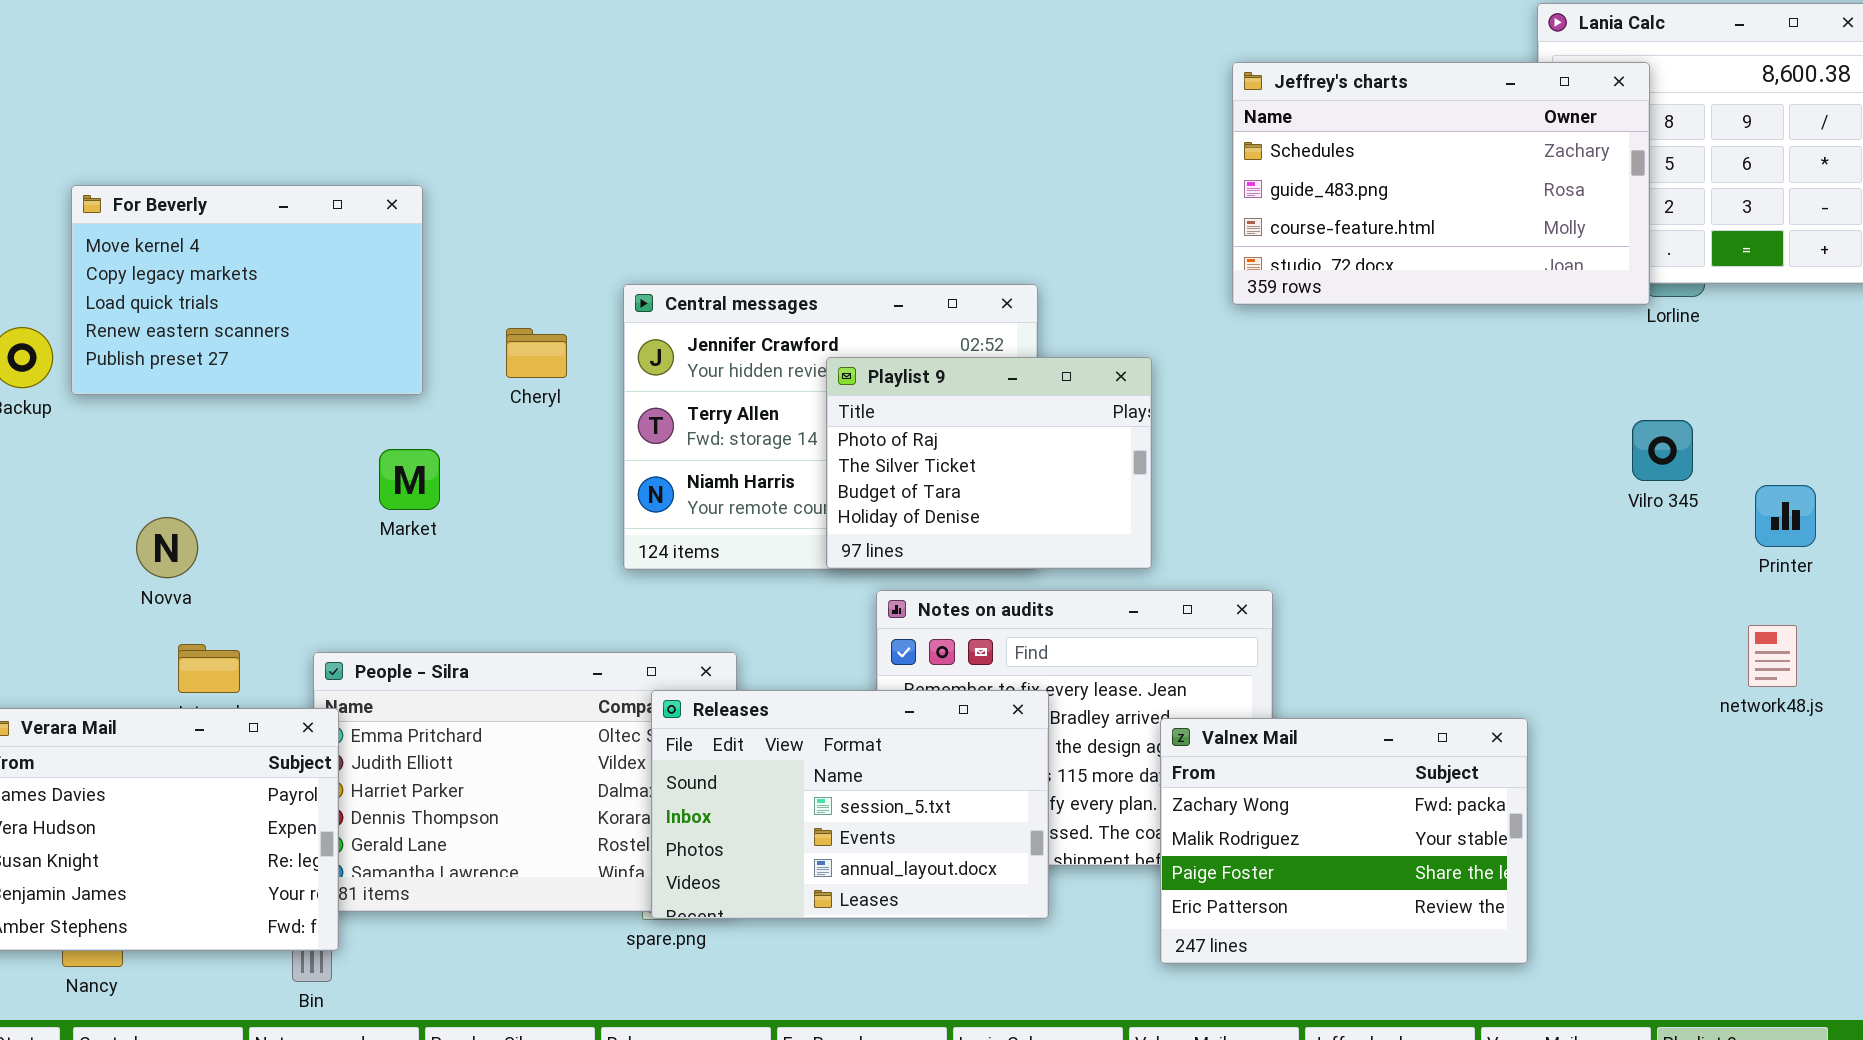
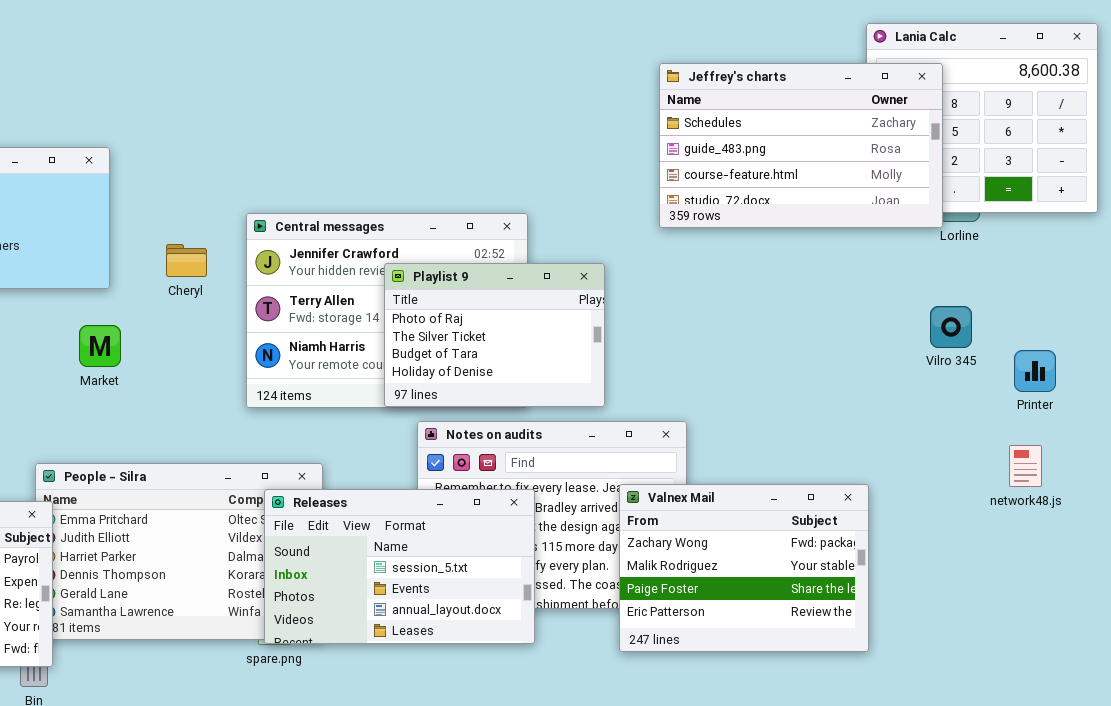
Valnex Mail: [1160,718,1528,964] -> [619,484,869,652], moved

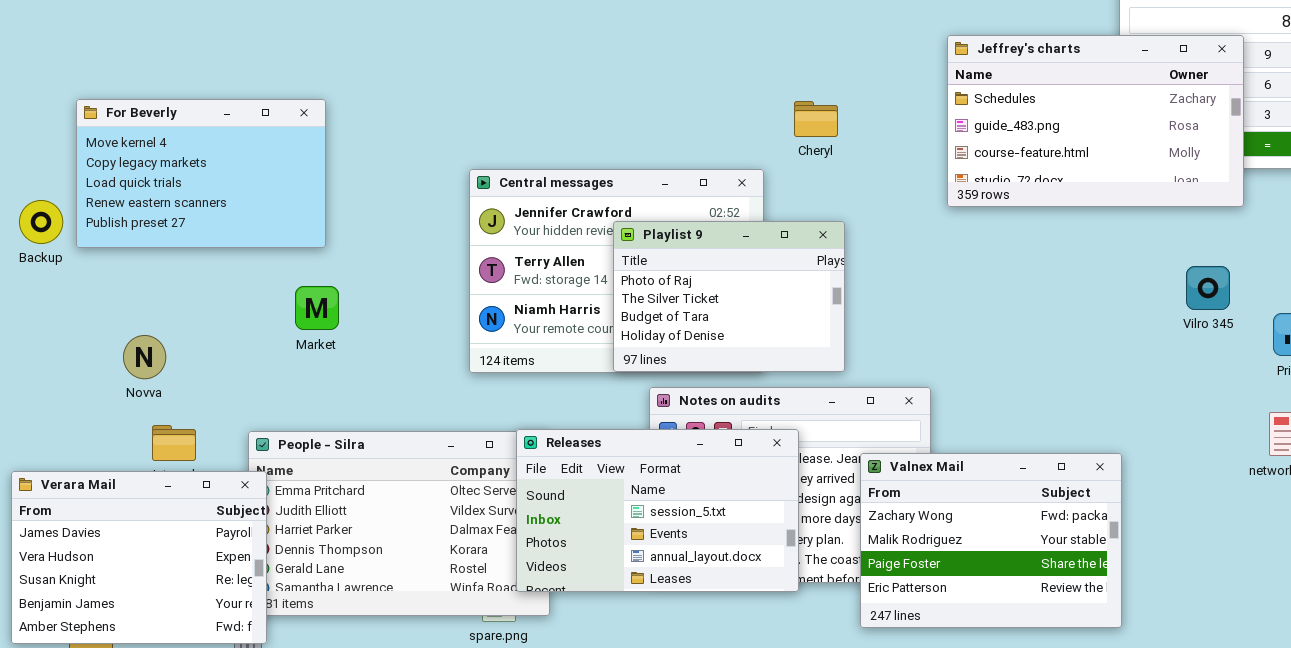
Jeffrey's charts: [659,63,943,228] -> [947,35,1244,207], moved
Cheryl: [166,244,207,277] -> [794,101,838,137], moved
Releases: [264,489,535,644] -> [516,429,799,592], moved

